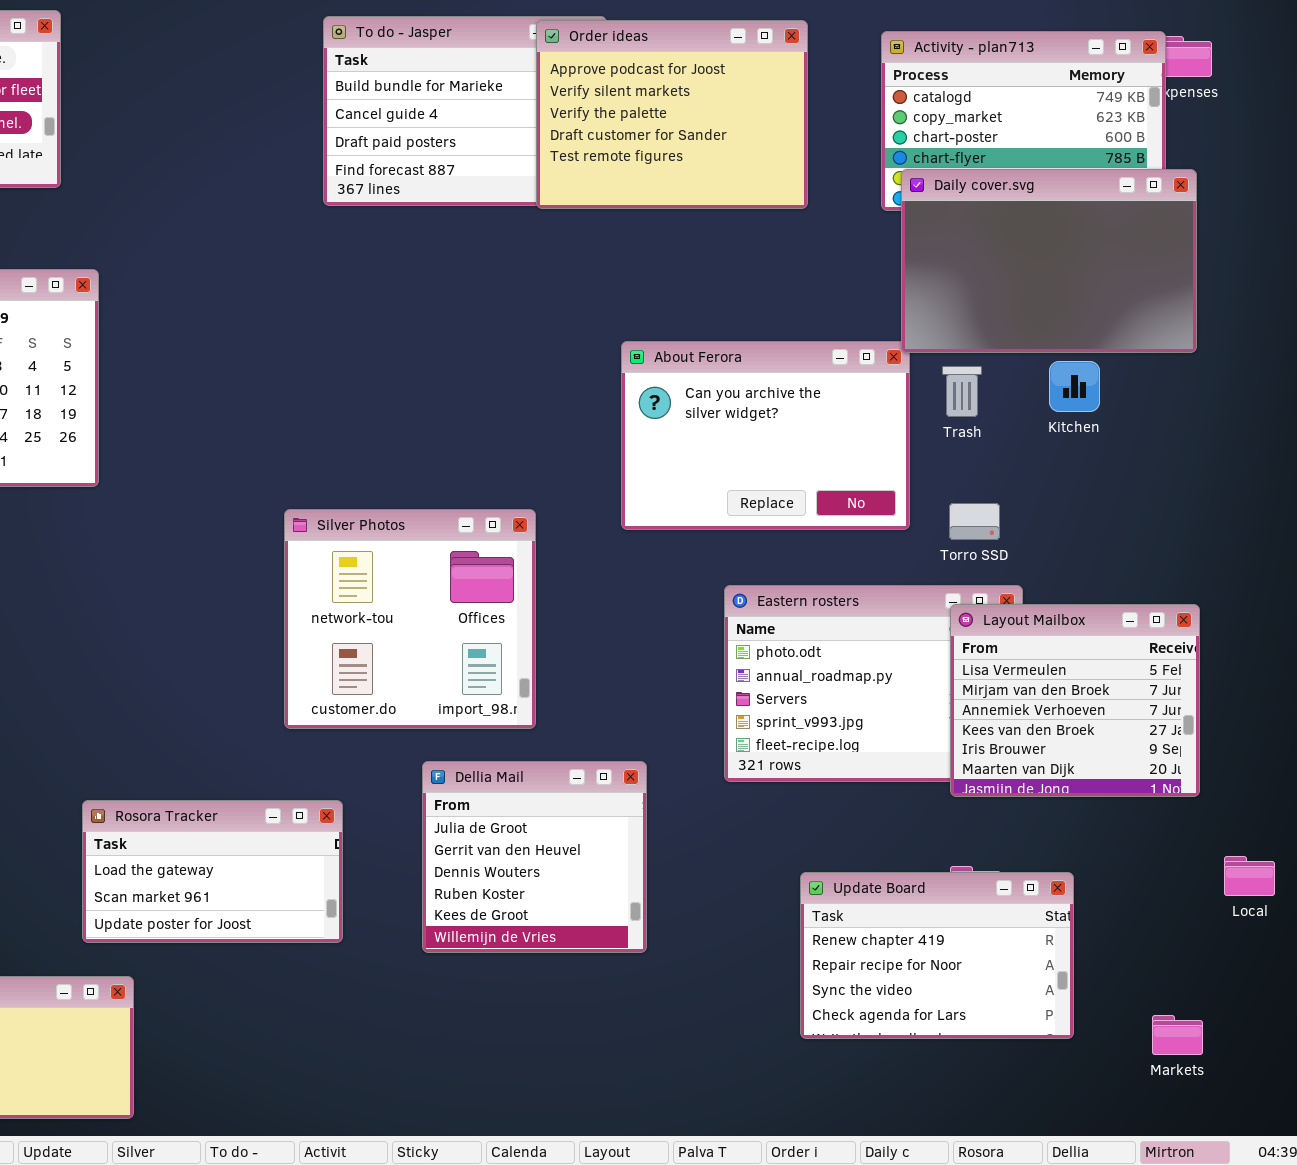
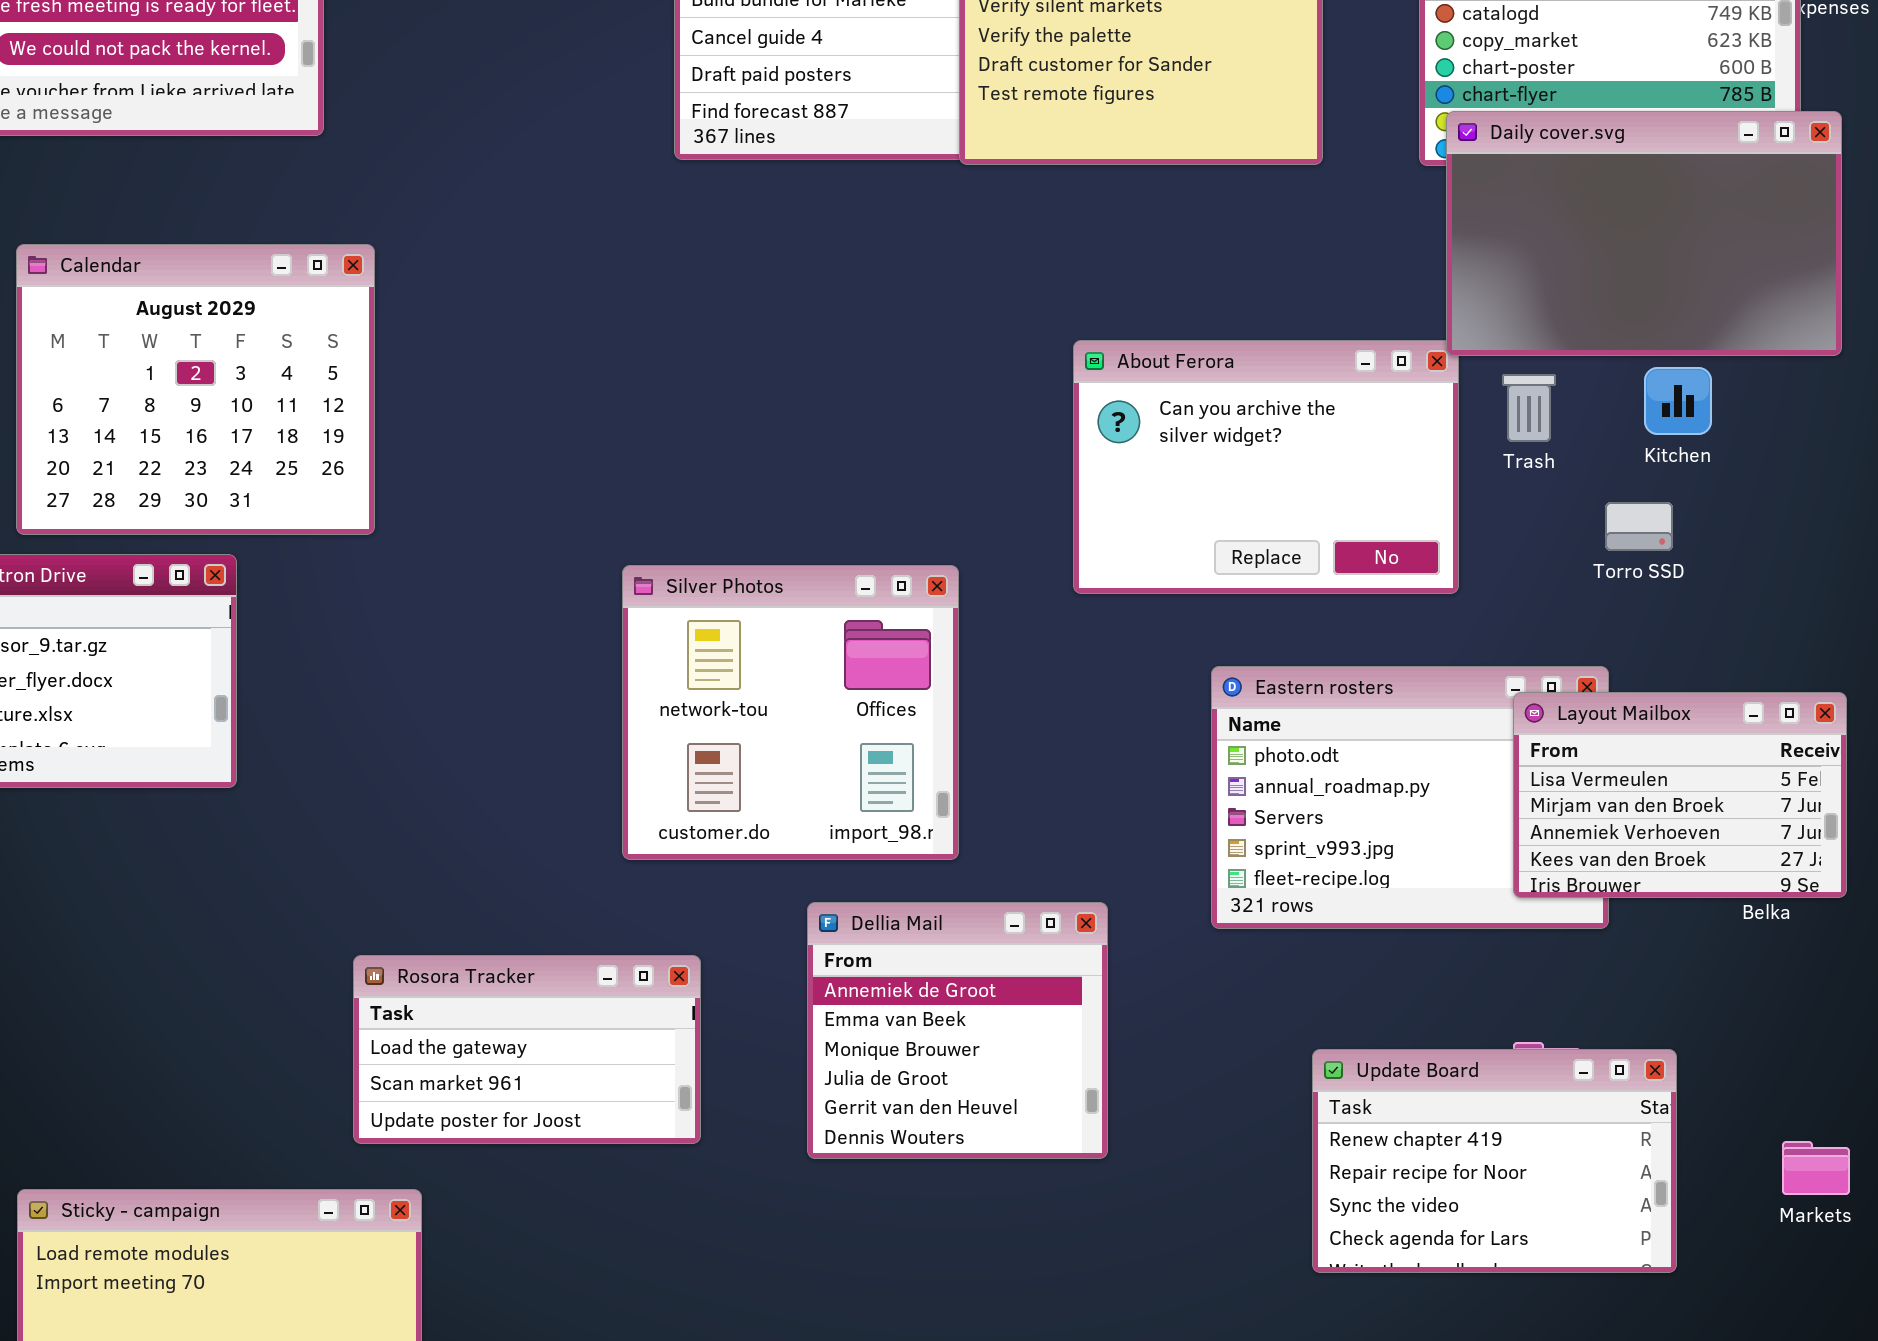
Torro SSD: [949,503,1000,540] -> [1605,502,1673,551], moved
Layout Mailbox: [950,604,1200,797] -> [1513,692,1847,898], resized
Dellia Mail: [422,761,647,953] -> [807,902,1108,1159], scrolled up 3 rows
Markets: [1152,1015,1203,1055] -> [1782,1141,1850,1195], moved

